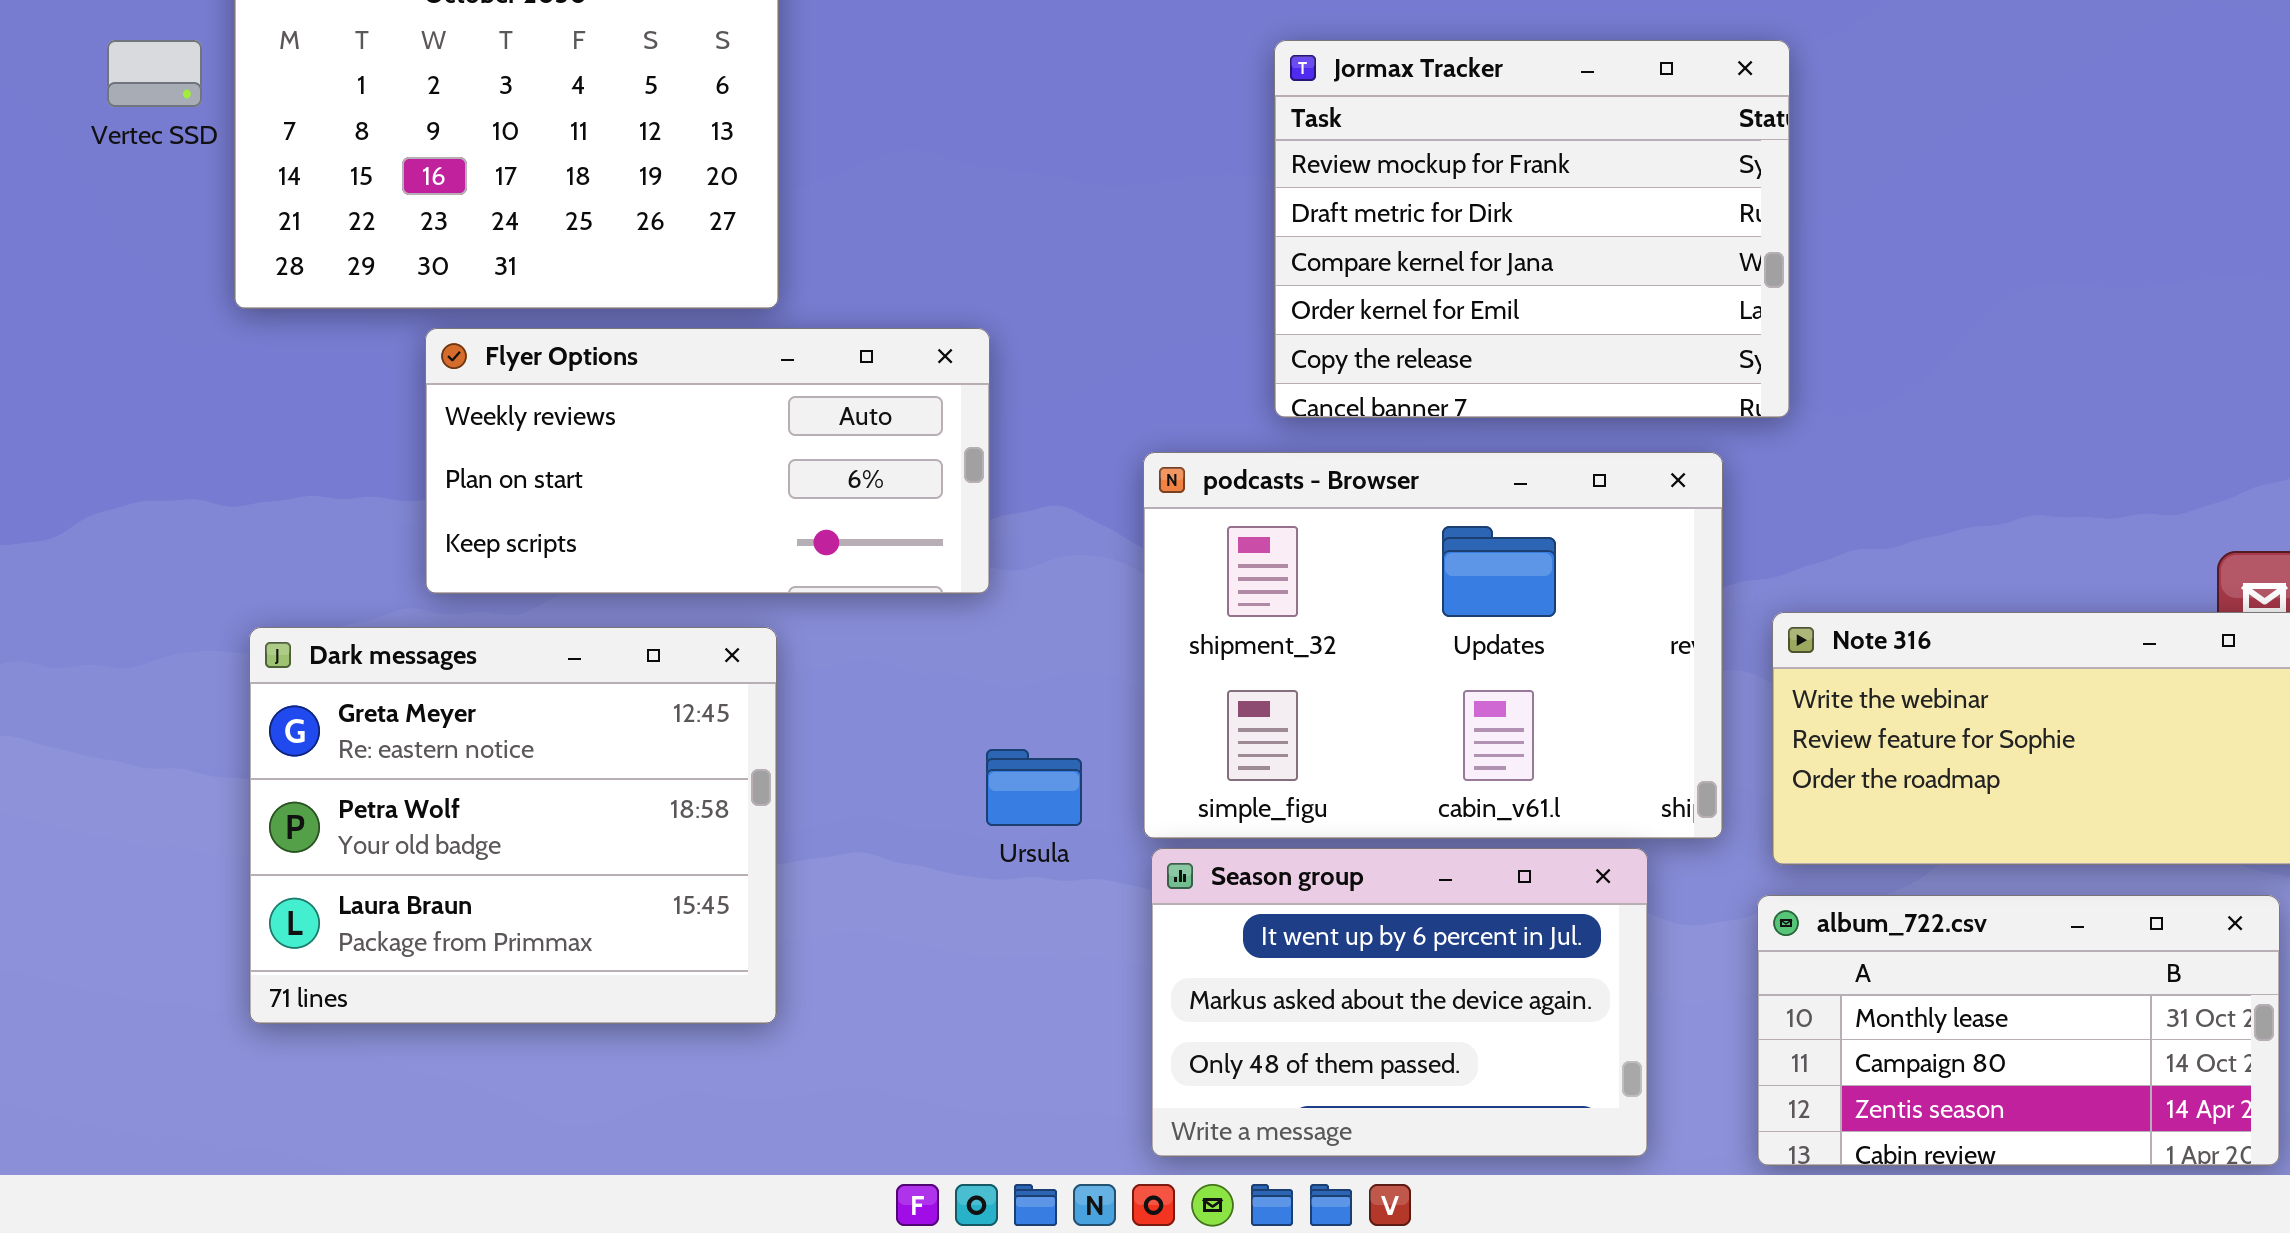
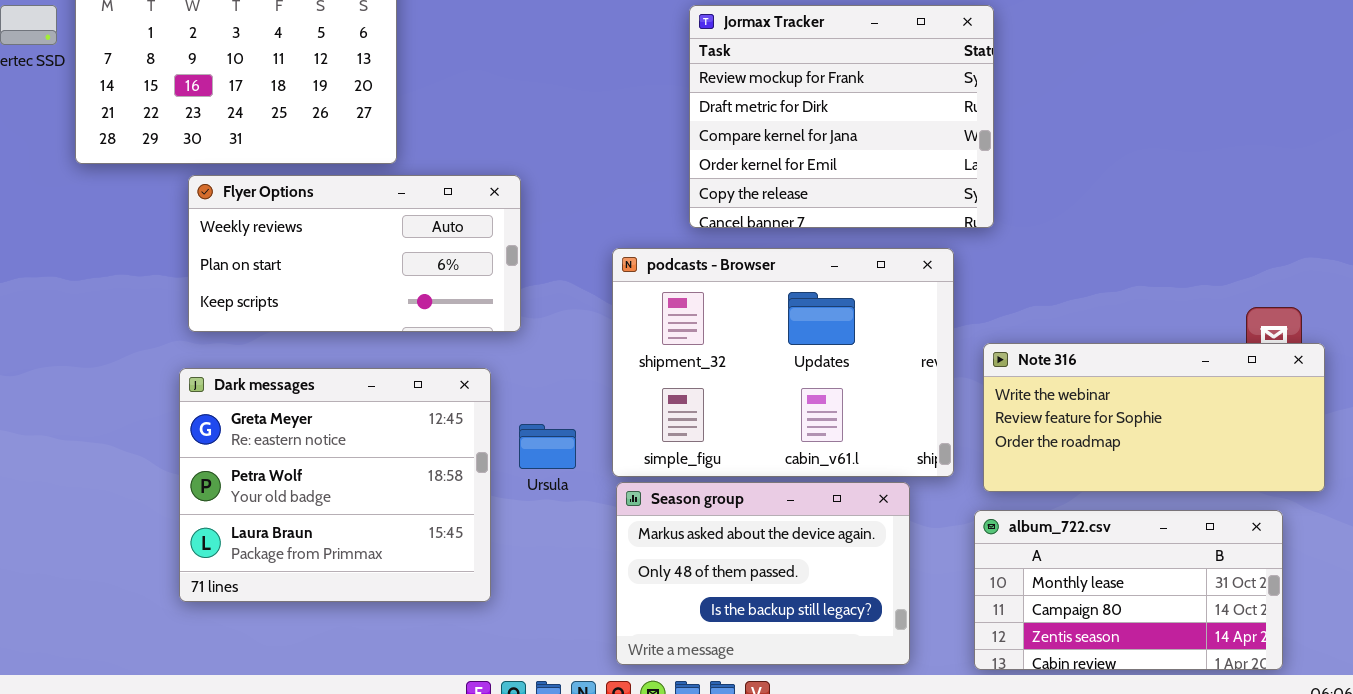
Dark messages: [249,627,777,1024] -> [179,368,491,602], moved
Season group: [1151,848,1648,1157] -> [616,482,910,665], scrolled down 1 row

